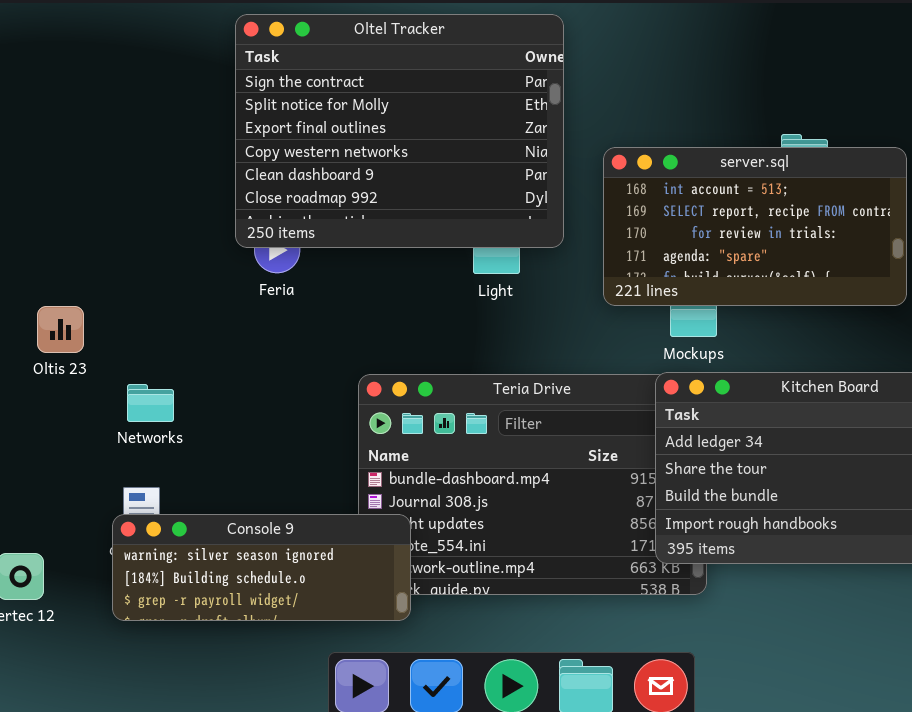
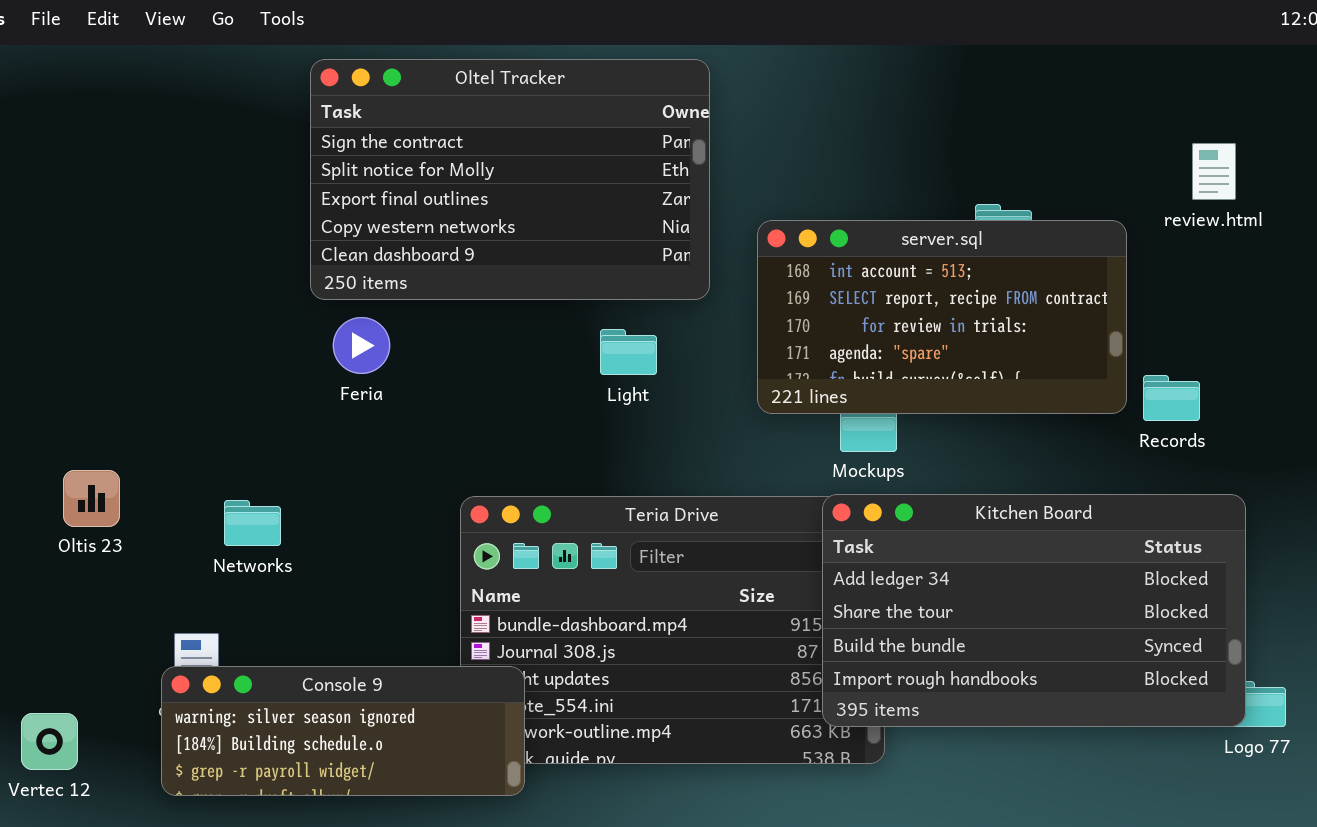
Oltel Tracker: [235,14,564,248] -> [310,59,710,300], resized
Oltis 23: [37,306,84,353] -> [63,470,120,527], moved
Networks: [127,384,174,422] -> [224,500,281,546], moved

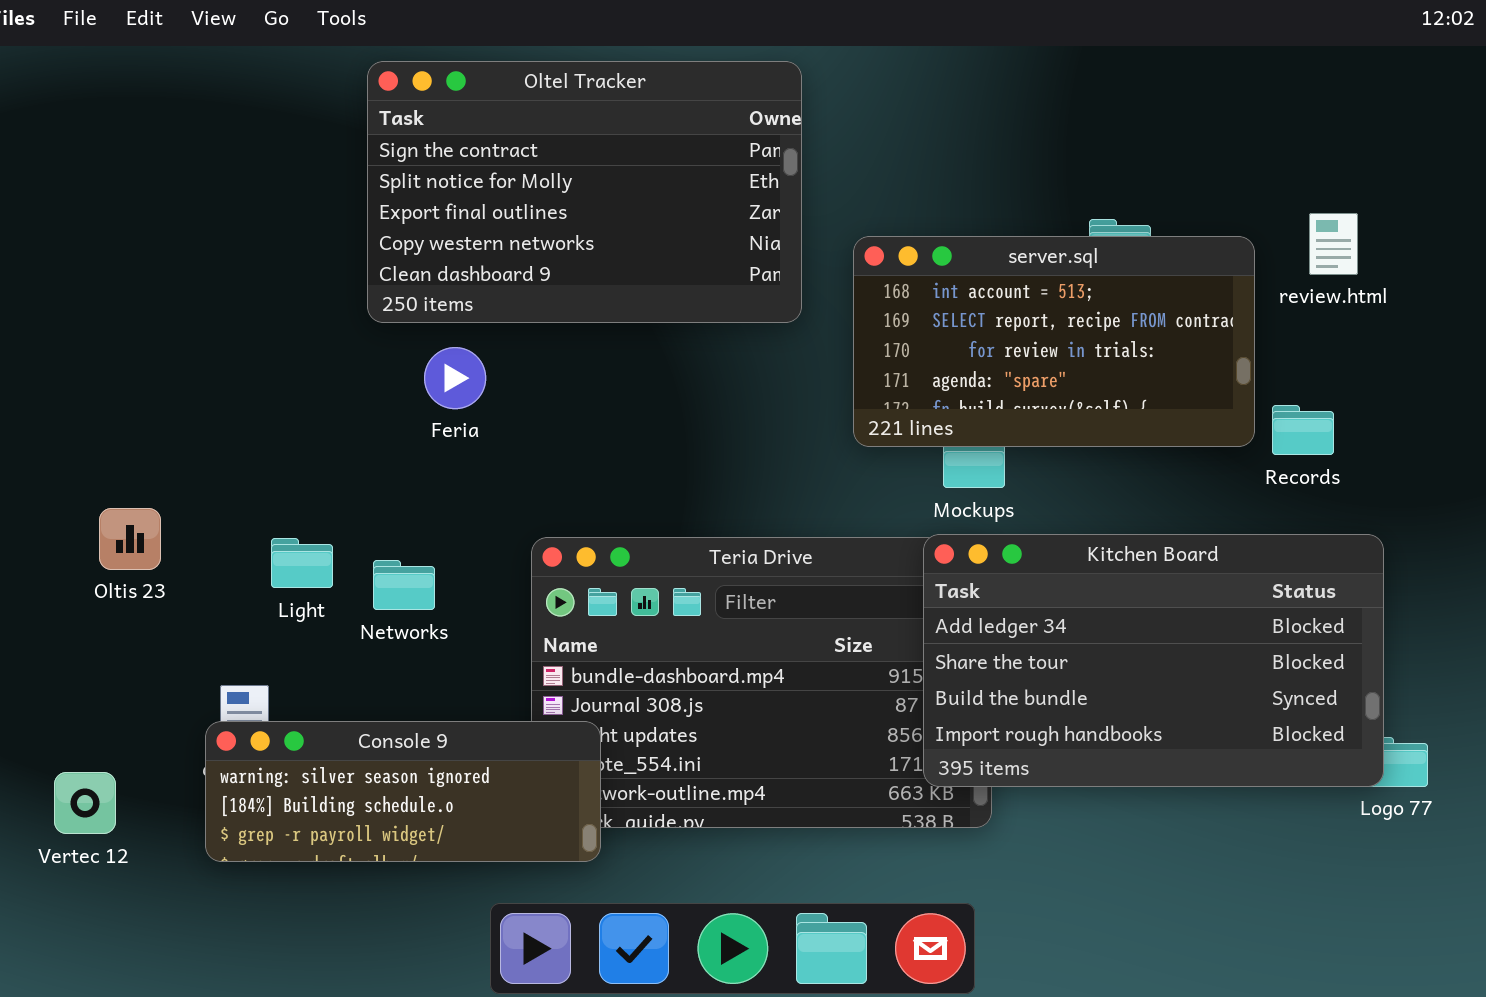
review.html: [1192,143,1236,200] -> [1309,213,1358,275], moved
Feria: [333,317,390,374] -> [424,347,486,409], moved
Light: [600,329,657,375] -> [271,538,333,588], moved
Networks: [224,500,281,546] -> [373,560,435,610], moved

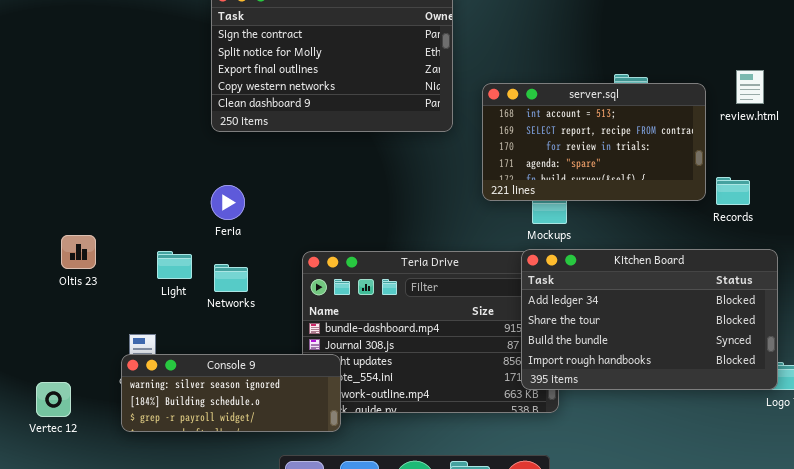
Feria: [424,347,486,409] -> [211,185,245,220], moved

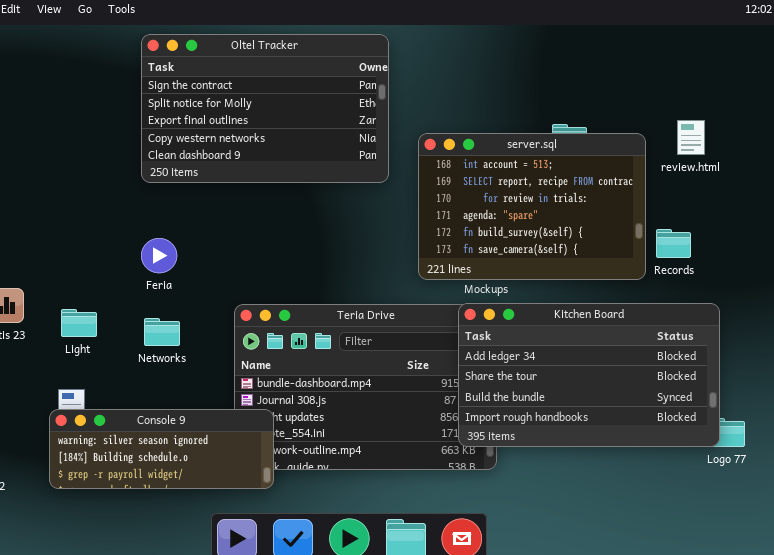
server.sql: [482,83,706,201] -> [418,133,646,280], resized
Light: [157,251,192,279] -> [61,309,97,337], moved

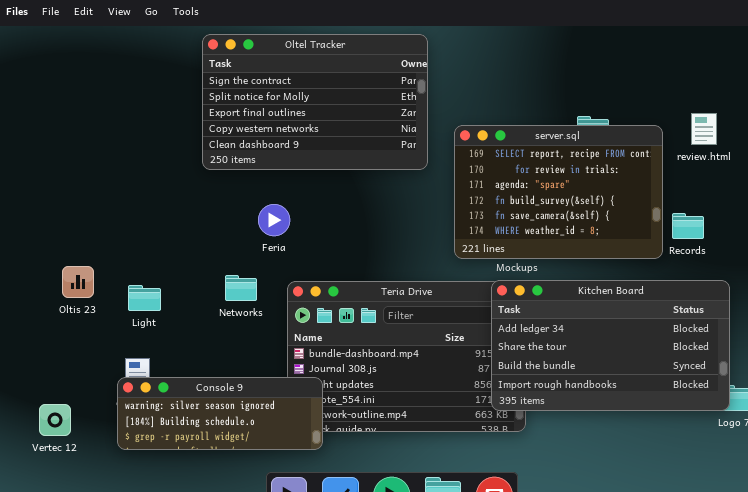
server.sql: [418,133,646,280] -> [454,125,663,259], scrolled down 1 row
Feria: [141,238,177,273] -> [258,204,290,236], moved
Networks: [144,318,180,346] -> [225,275,257,301], moved

